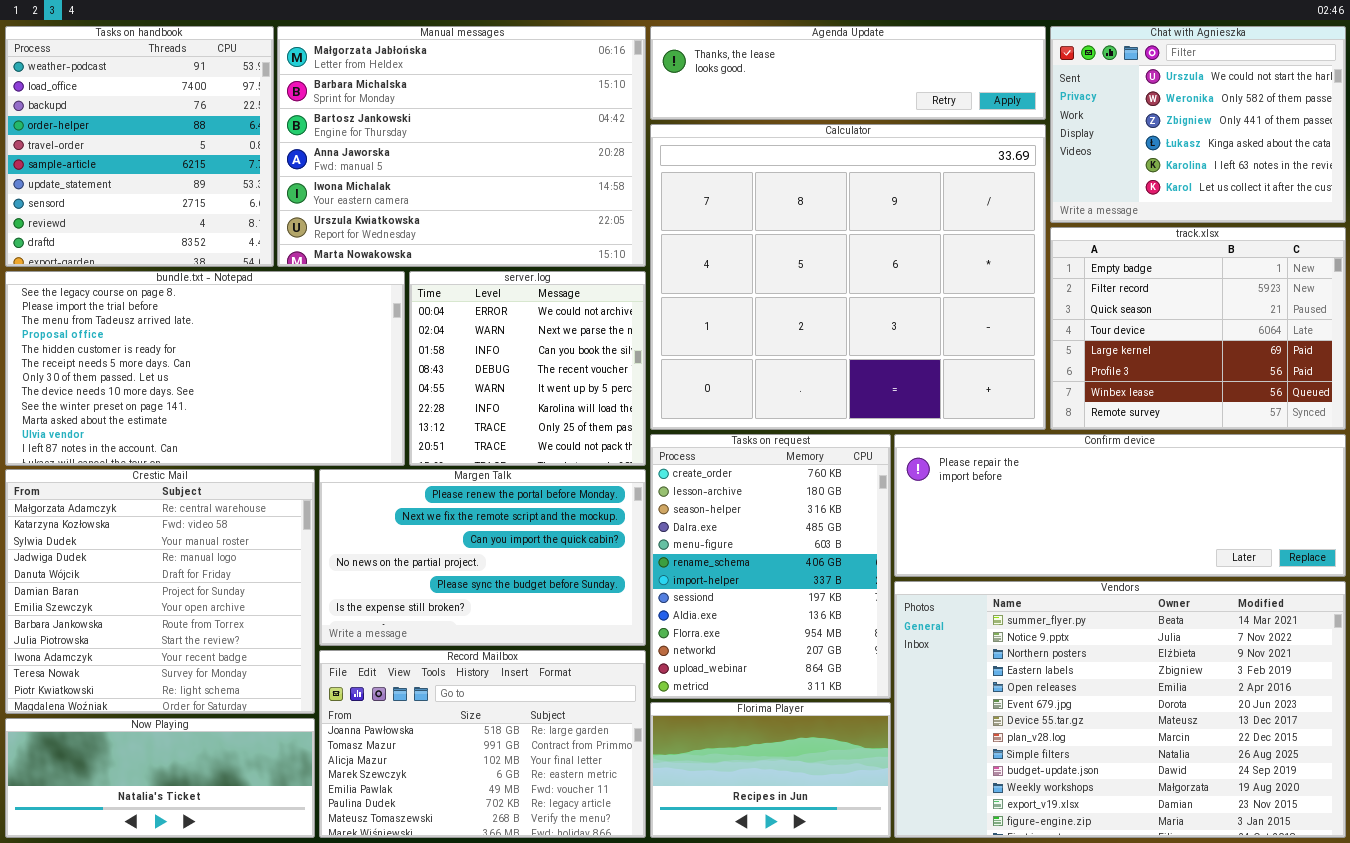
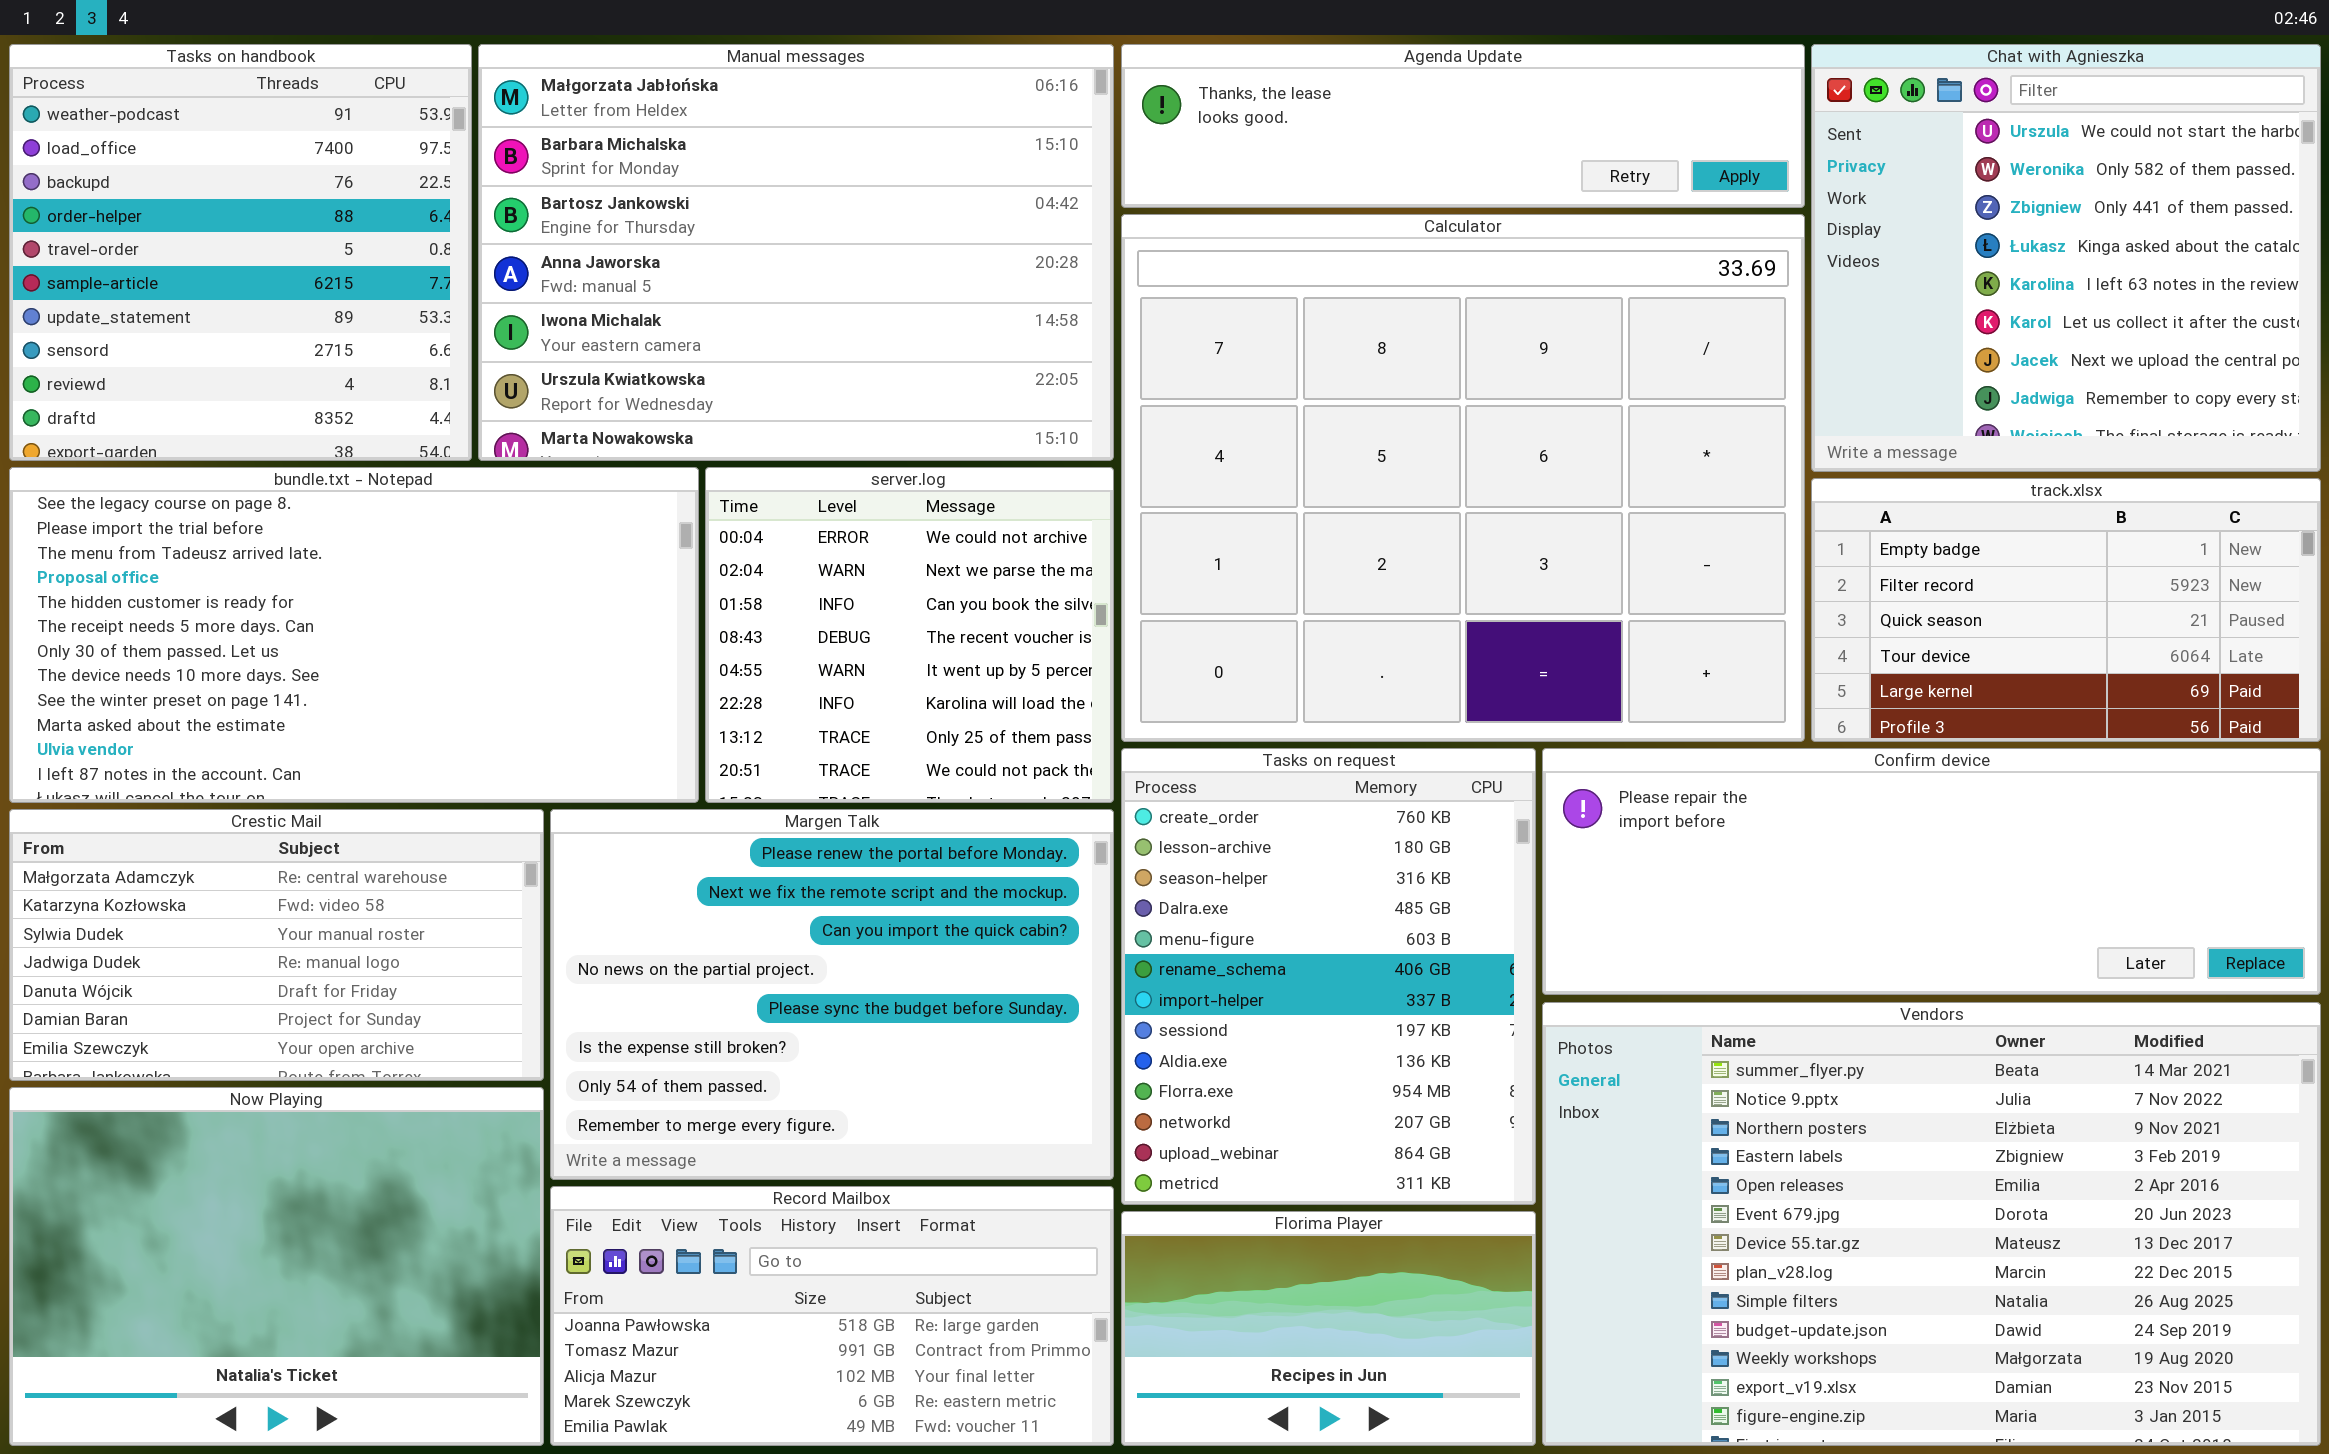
Chat with Agnieszka: [1050,26,1346,223] -> [1811,44,2321,472], resized
track.xlsx: [1050,227,1346,430] -> [1811,478,2321,742], resized
Crestic Mail: [5,469,315,714] -> [9,809,544,1081], resized
Margen Talk: [319,469,646,646] -> [550,809,1114,1180], resized
Record Mailbox: [319,650,646,838] -> [550,1186,1114,1446], resized
Now Playing: [5,718,315,838] -> [9,1087,544,1446], resized

